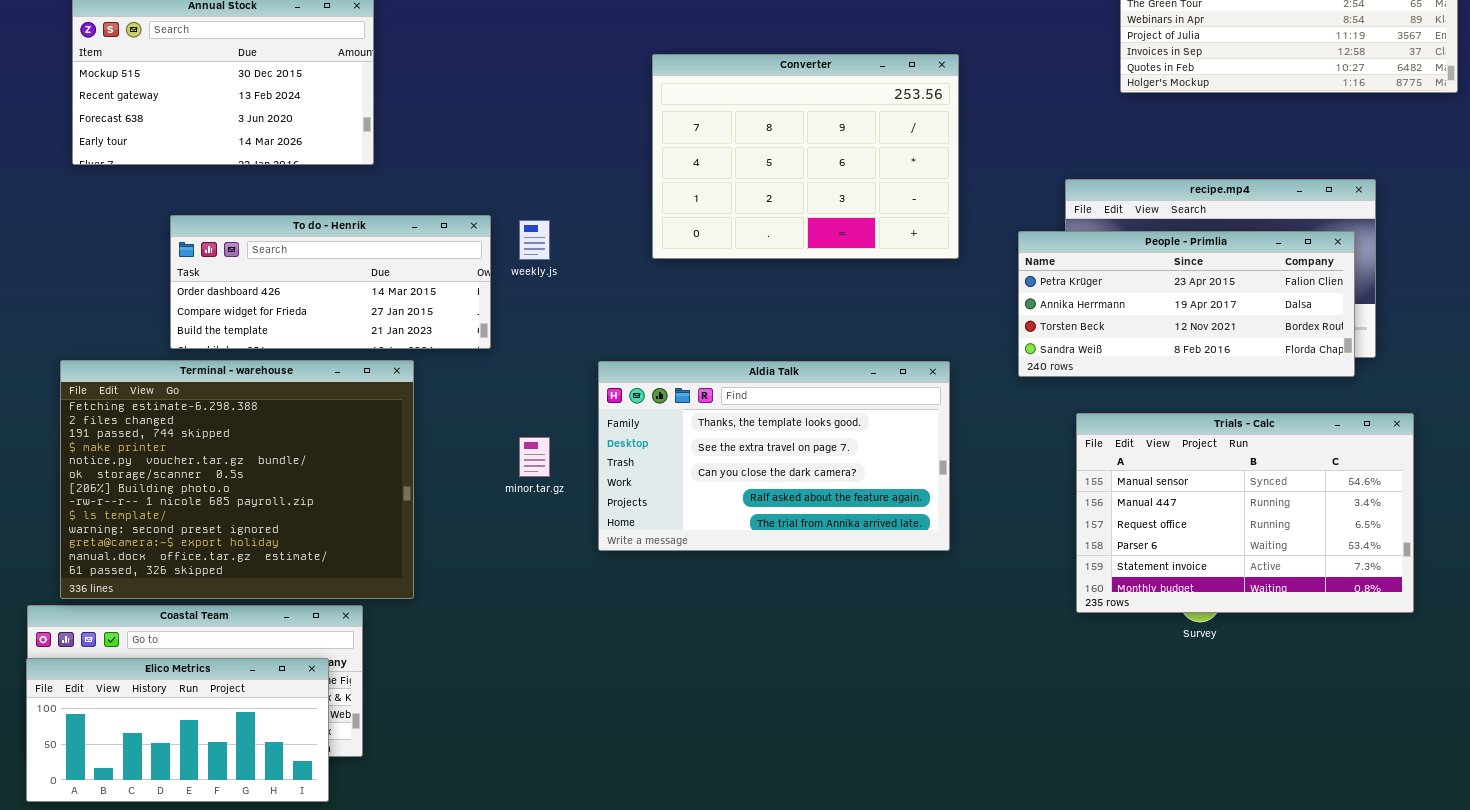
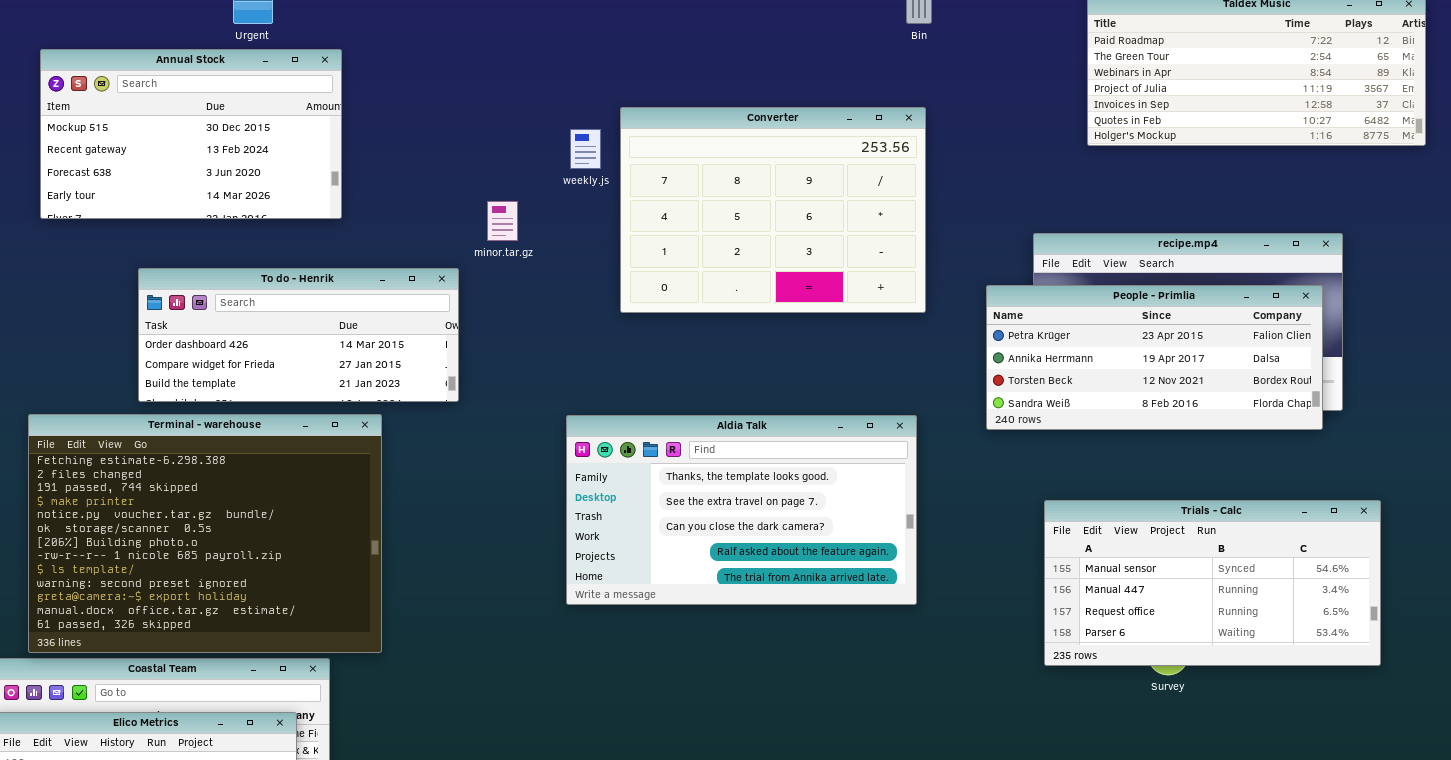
weekly.js: [519,220,550,260] -> [570,129,601,169], moved
Trials - Calc: [1076,413,1414,613] -> [1044,500,1381,666], resized
minor.tar.gz: [519,437,550,477] -> [487,201,518,241], moved

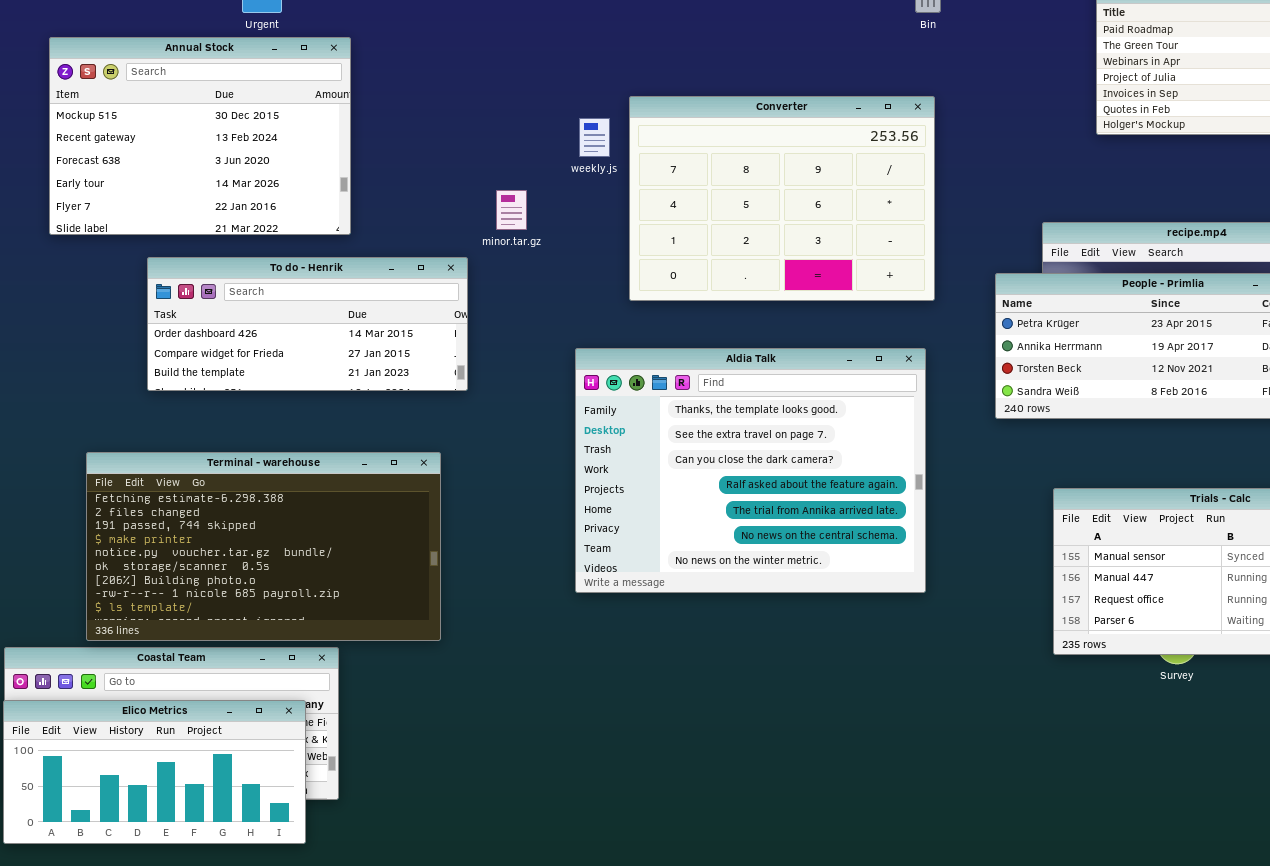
Annual Stock: [40,49,342,219] -> [49,37,351,235], resized
Terminal - warehouse: [28,414,382,653] -> [86,452,441,641], moved, resized
Aldia Talk: [566,415,917,605] -> [575,348,926,593], resized

